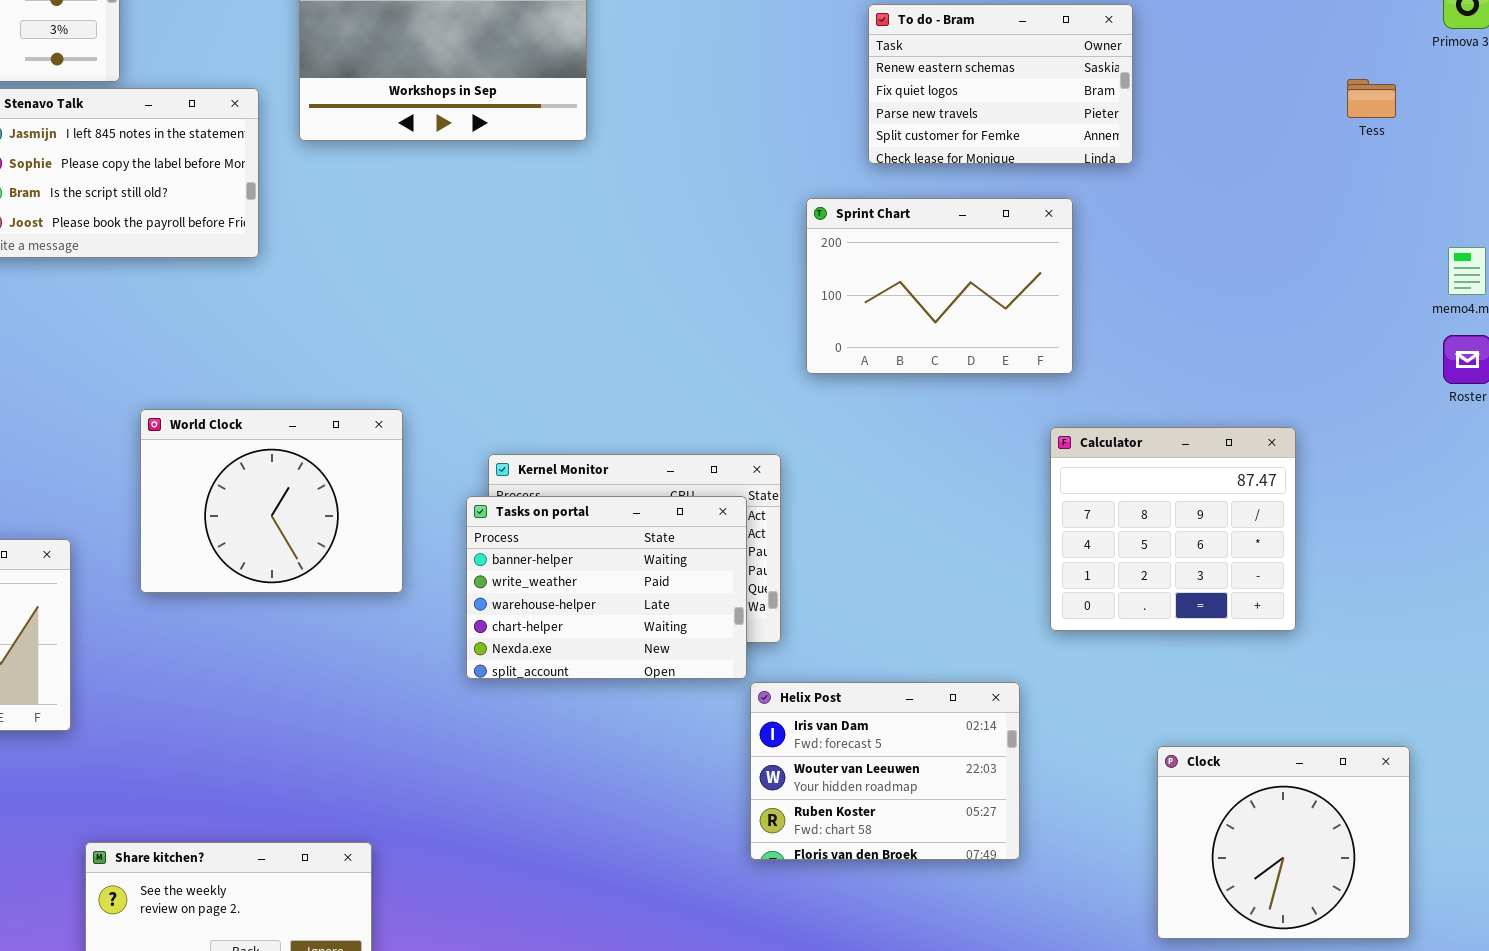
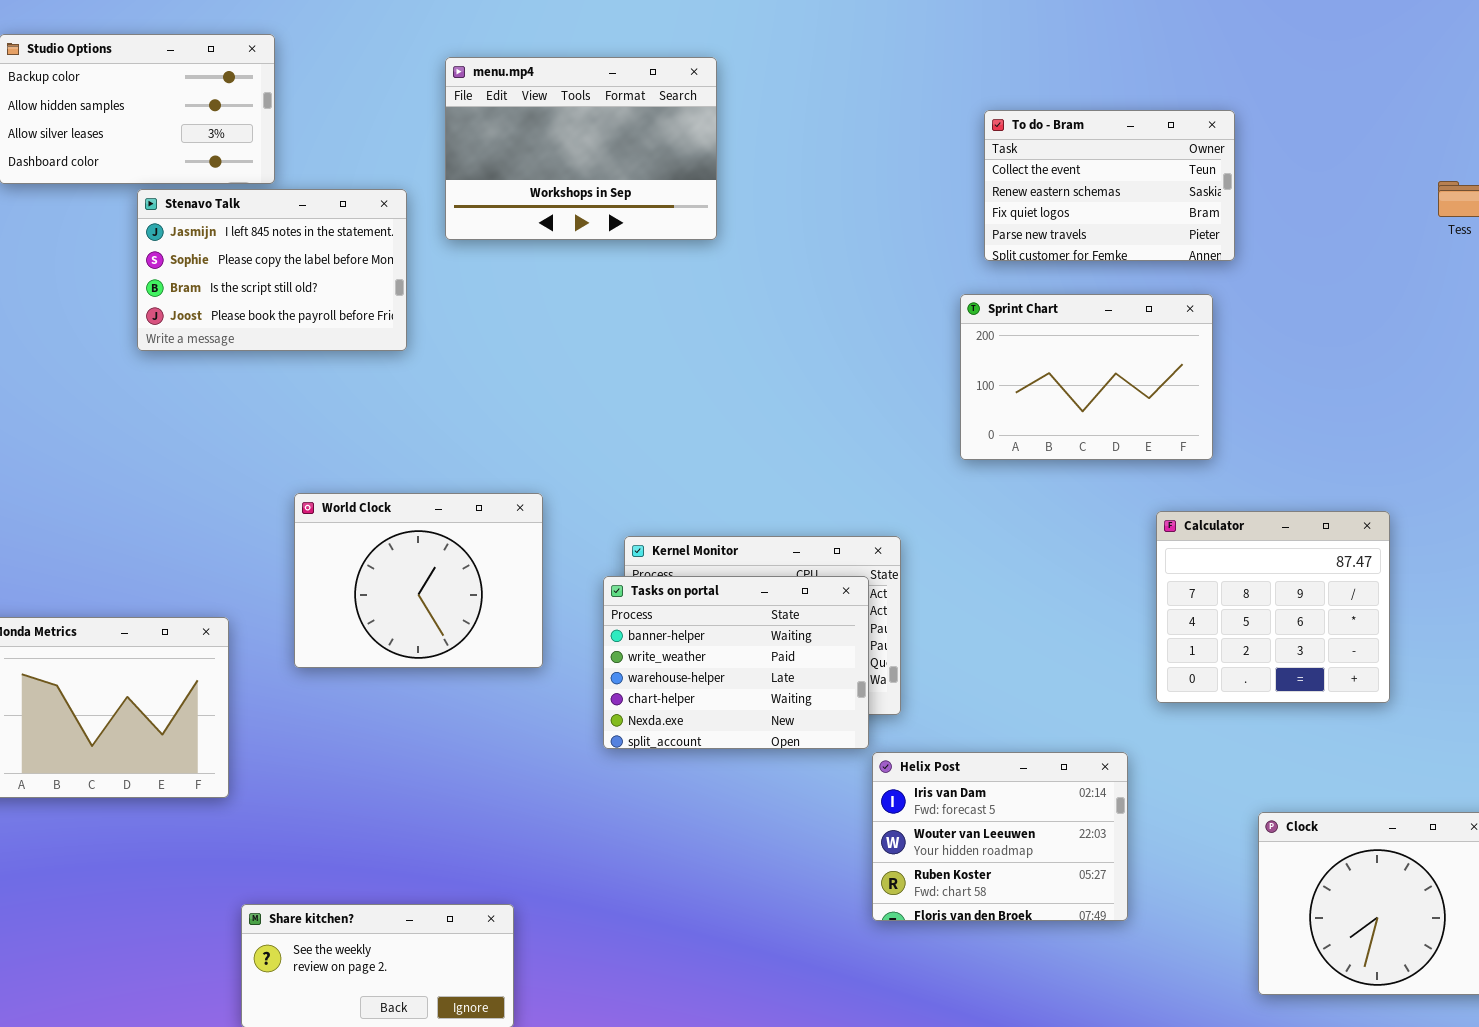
To do - Bram: [868,4,1133,164] -> [984,110,1235,261], scrolled up 1 row
Sprint Chart: [806,198,1073,374] -> [960,294,1213,460], moved

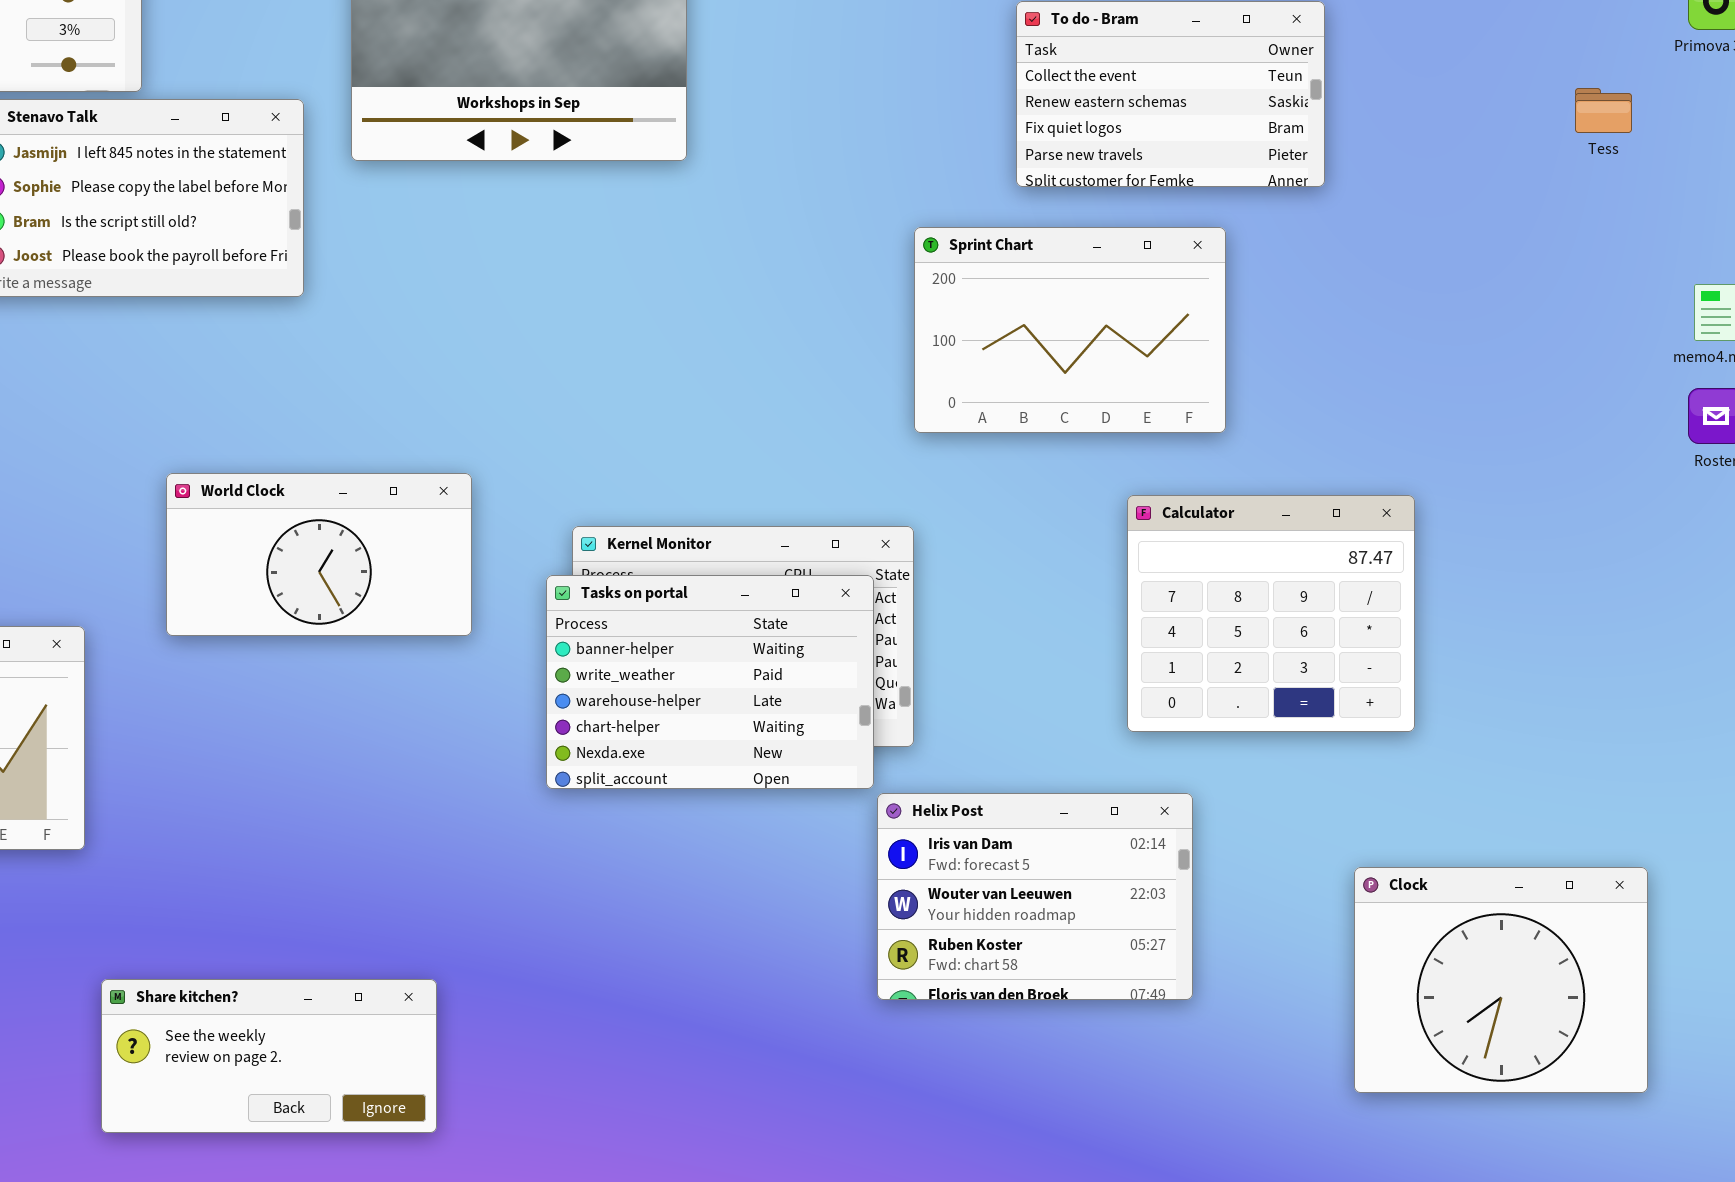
Sprint Chart: [960,294,1213,460] -> [914,227,1226,433], moved
World Clock: [294,493,543,668] -> [166,473,472,636], resized
Calculator: [1156,511,1390,703] -> [1127,495,1415,732], moved

